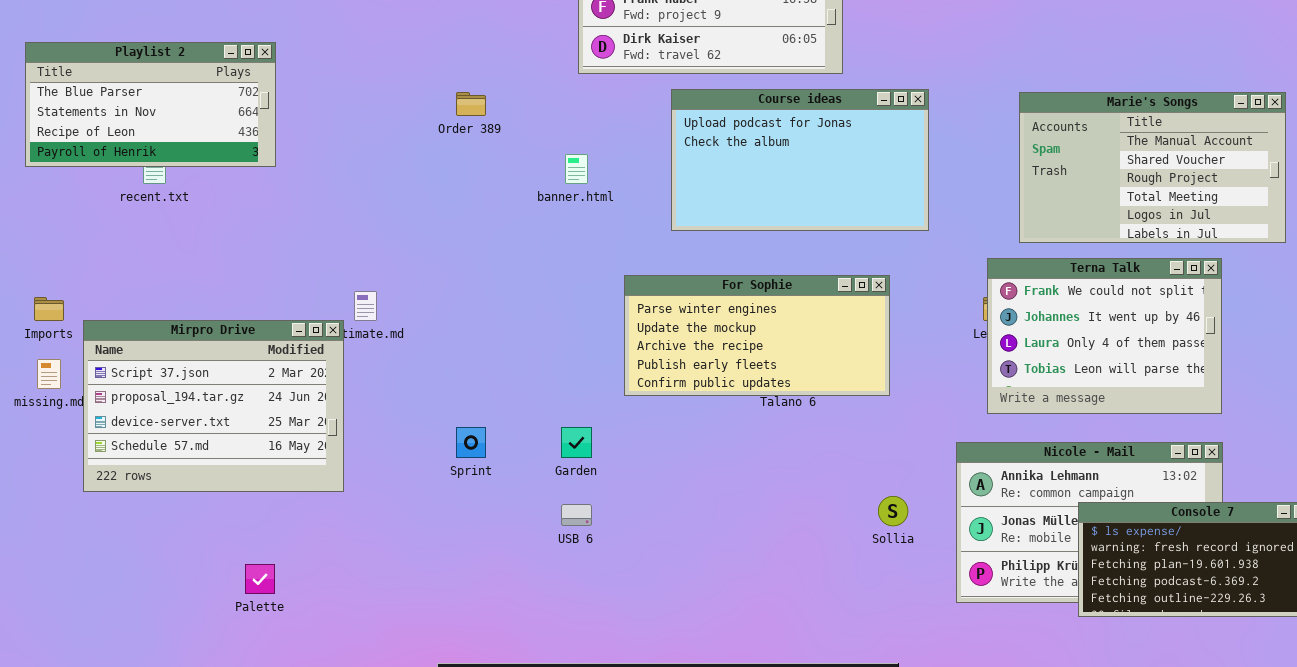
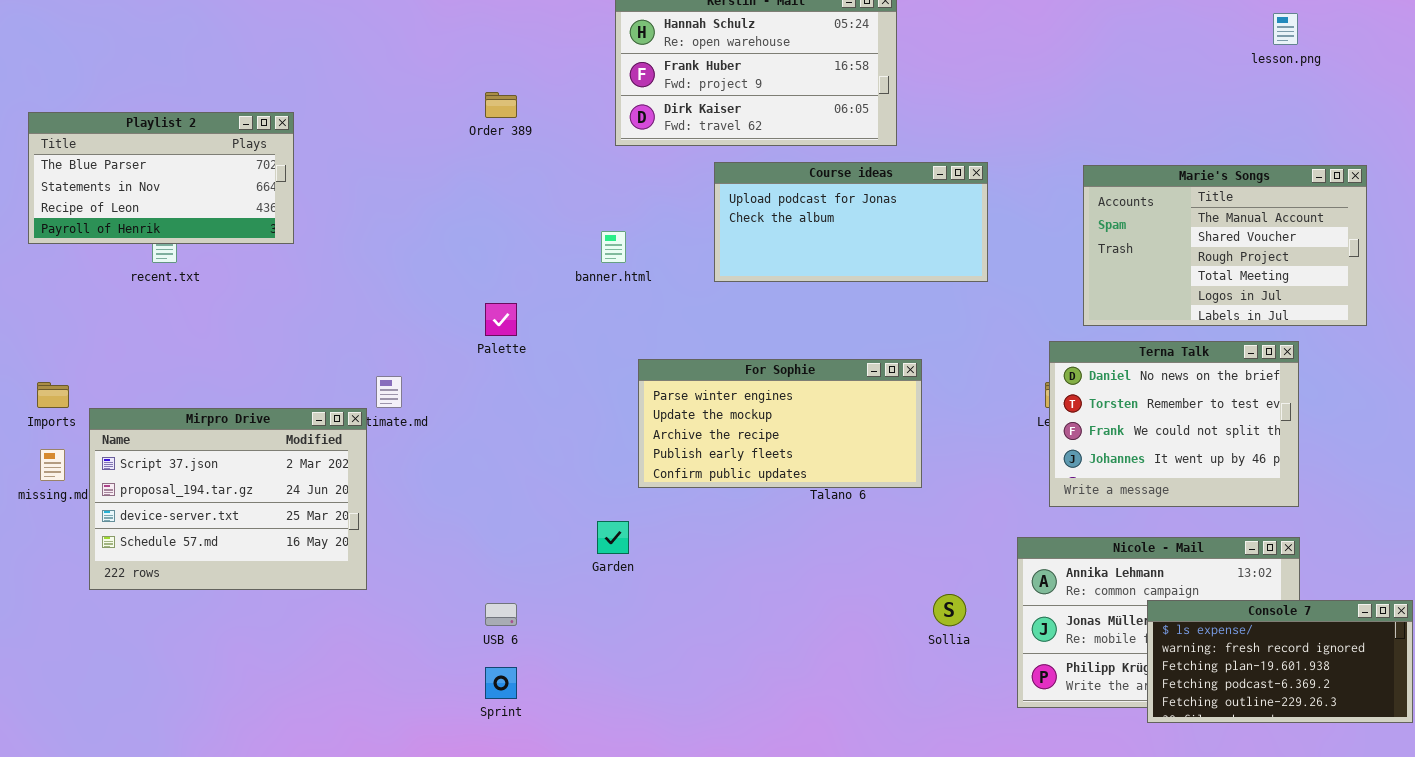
Course ideas: [671,89,929,231] -> [714,162,988,282], resized
Order 389: [456,92,486,116] -> [485,92,517,118], moved
Terna Talk: [987,258,1222,414] -> [1049,341,1299,507], scrolled up 2 rows
For Sophie: [624,275,890,396] -> [638,359,922,488], moved
Sprint: [456,427,486,458] -> [485,667,517,699], moved
USB 6: [561,504,592,526] -> [485,603,517,626], moved
Palette: [245,564,275,594] -> [485,303,517,336], moved

